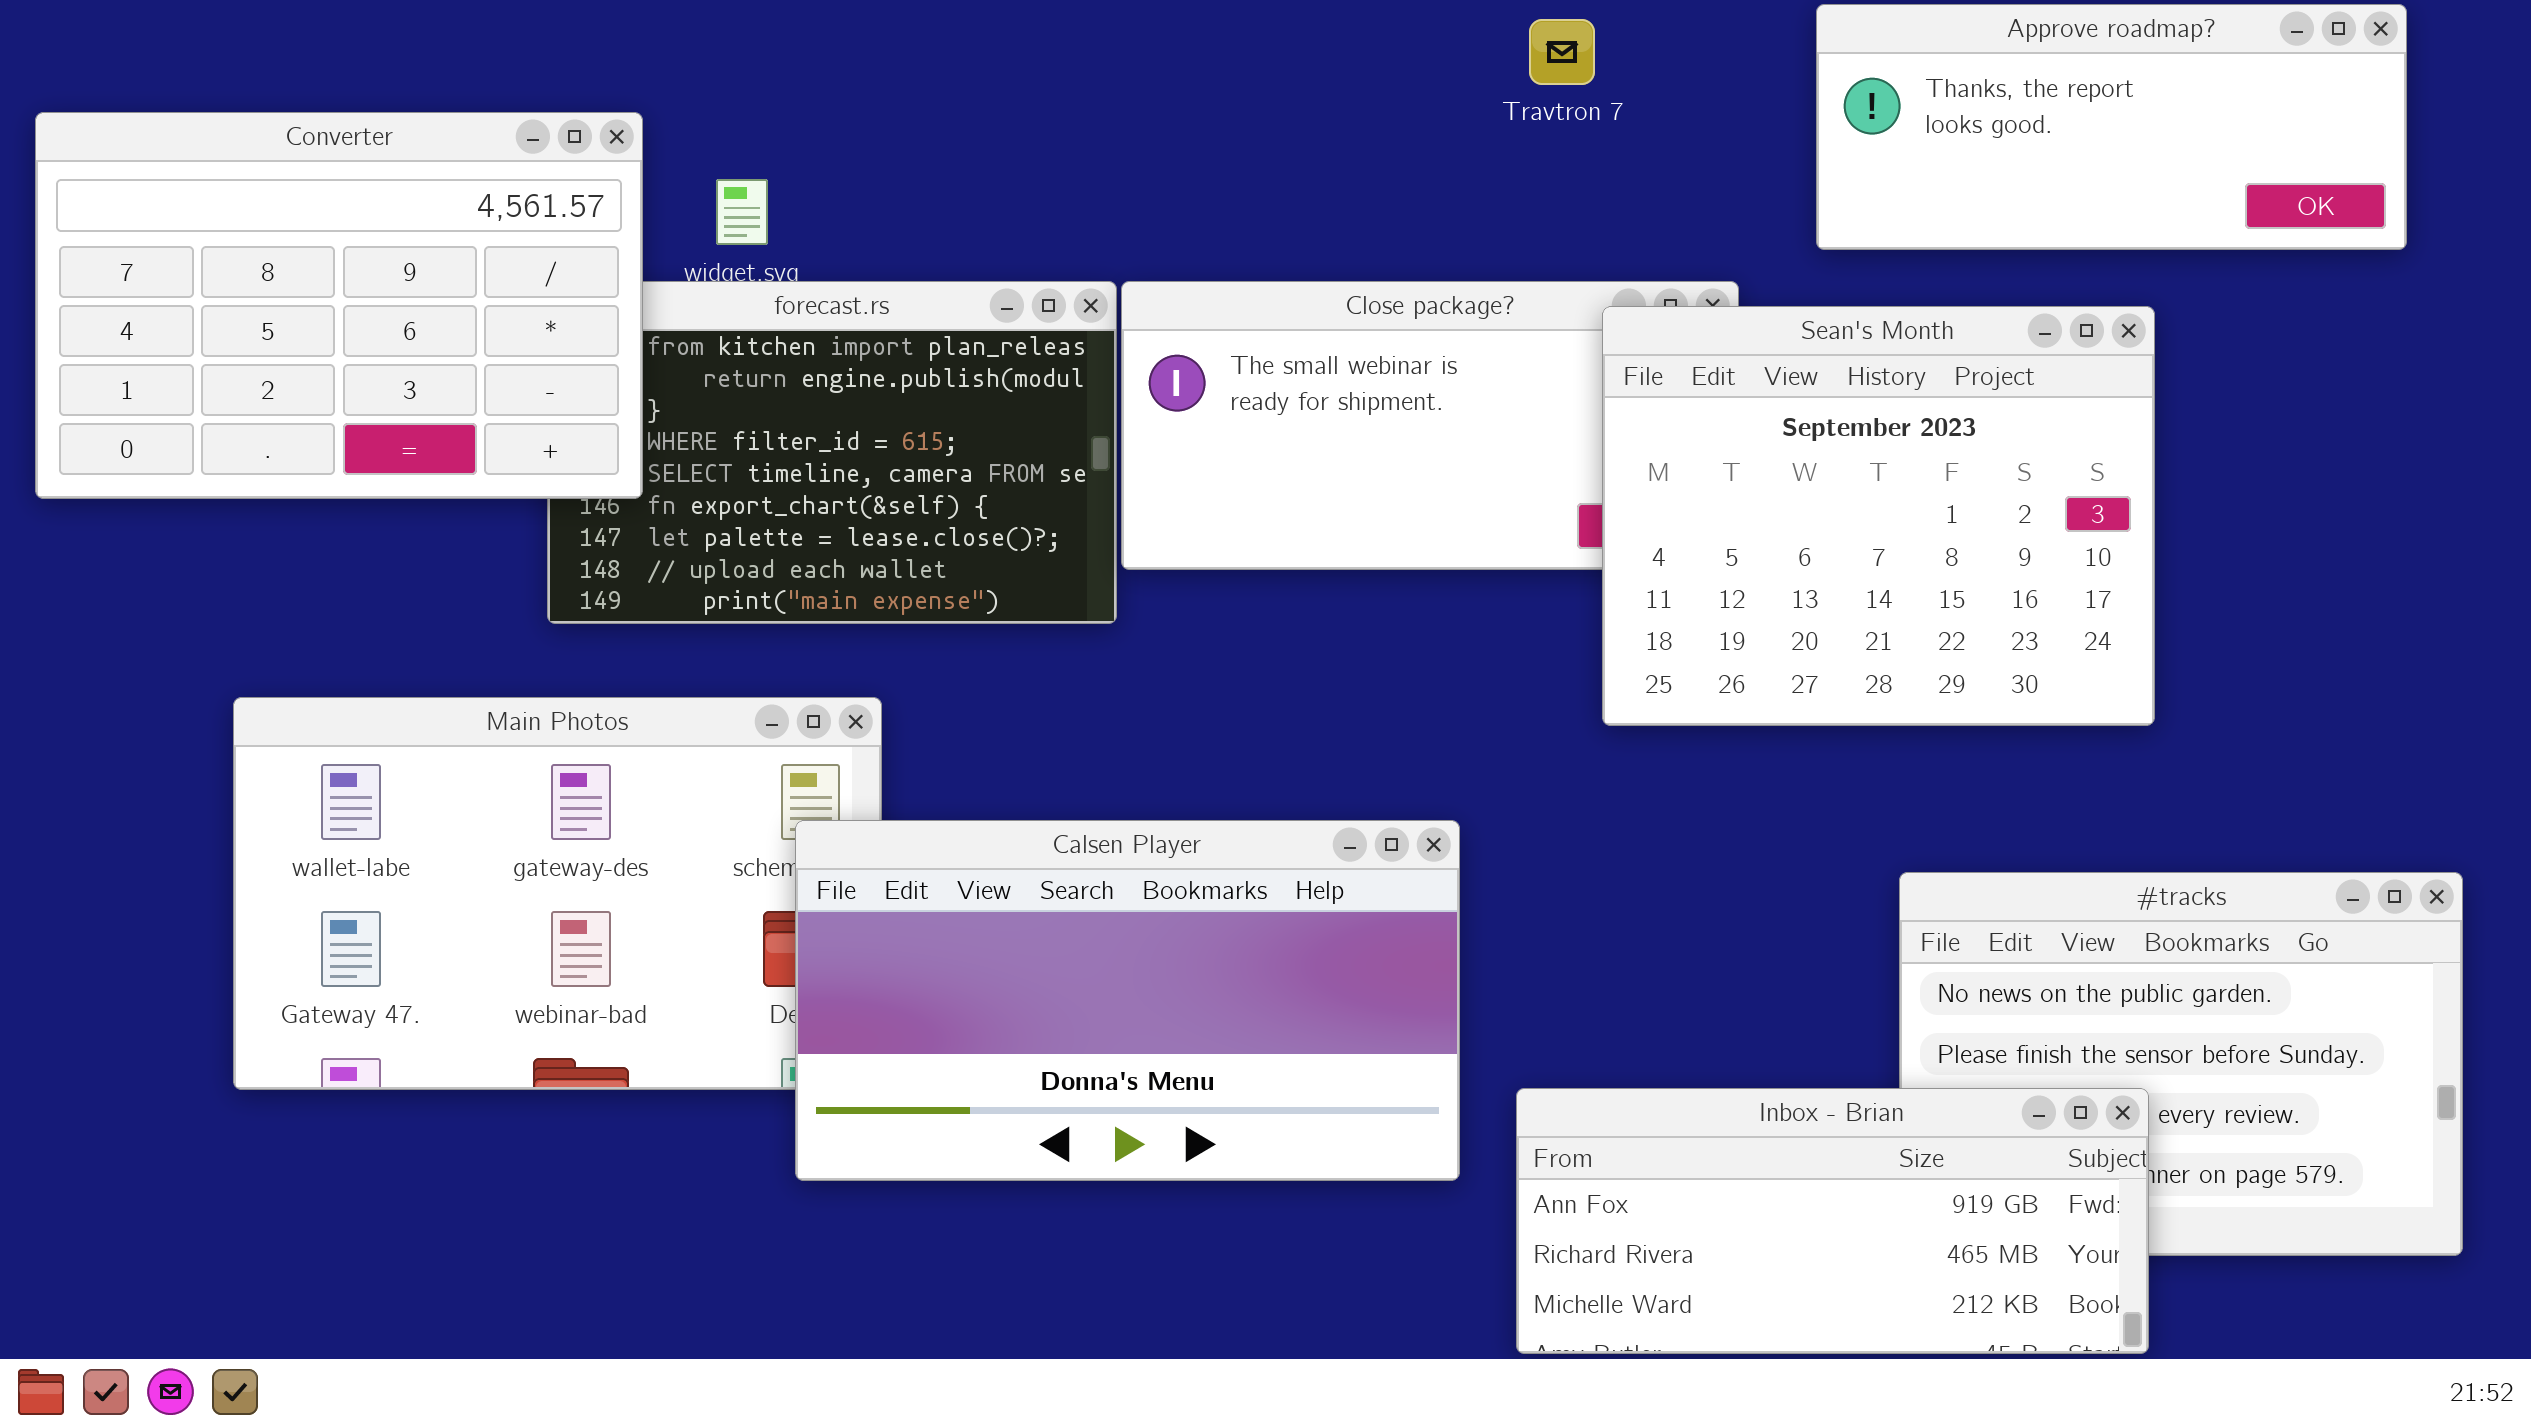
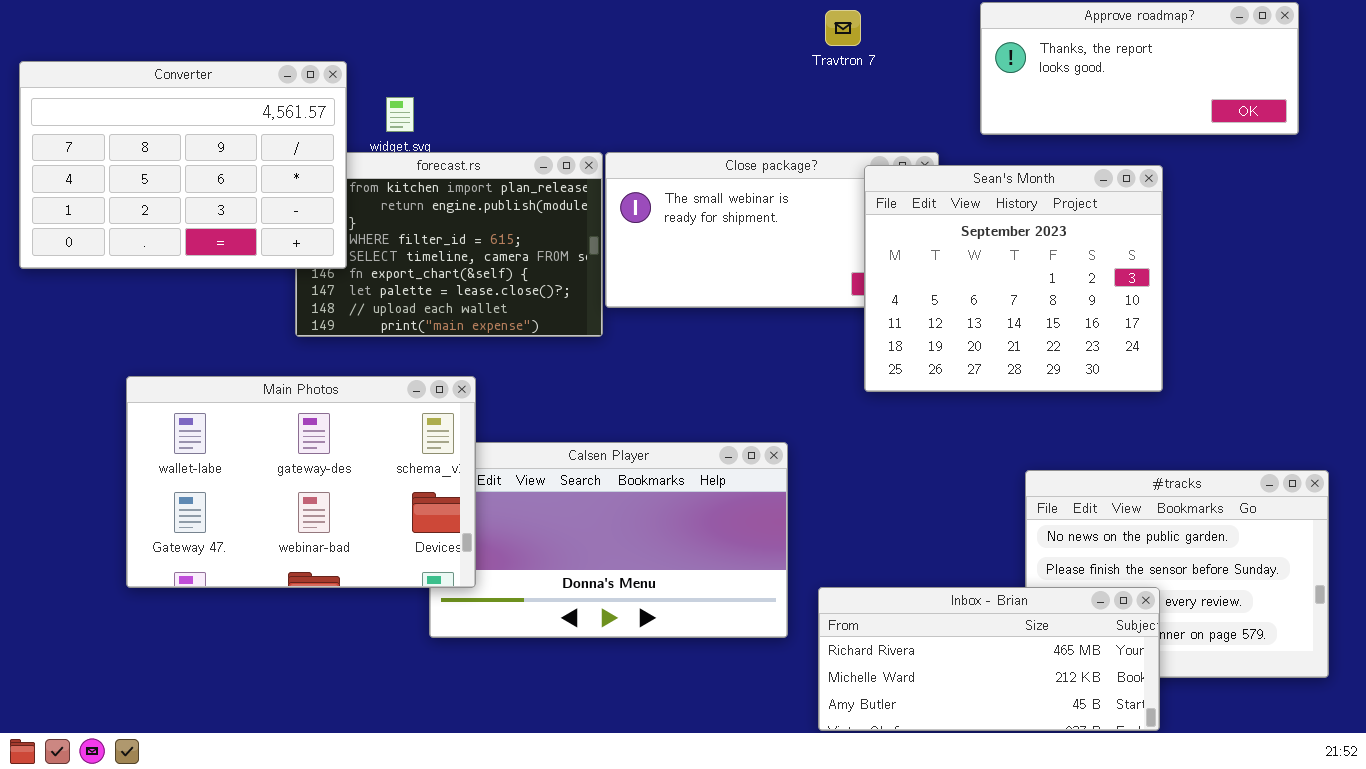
Main Photos: [233,697,882,1090] -> [126,376,476,588], raised
Inbox - Brian: [1516,1088,2149,1354] -> [818,587,1160,731], scrolled down 1 row

